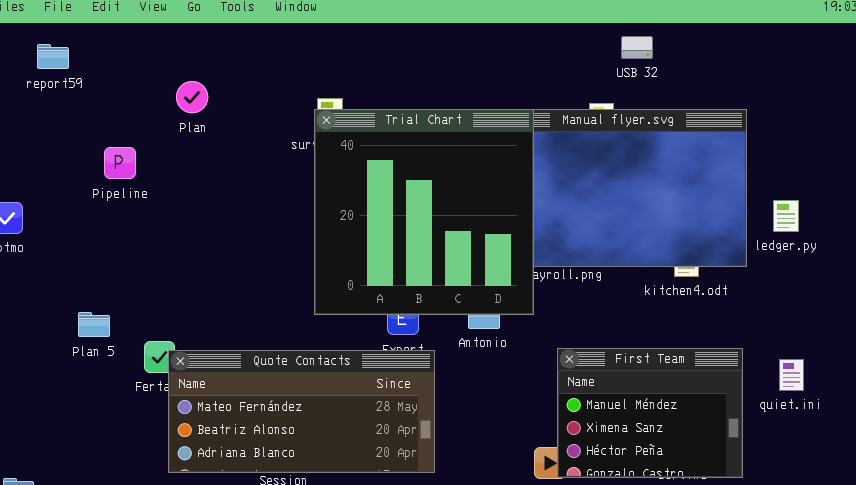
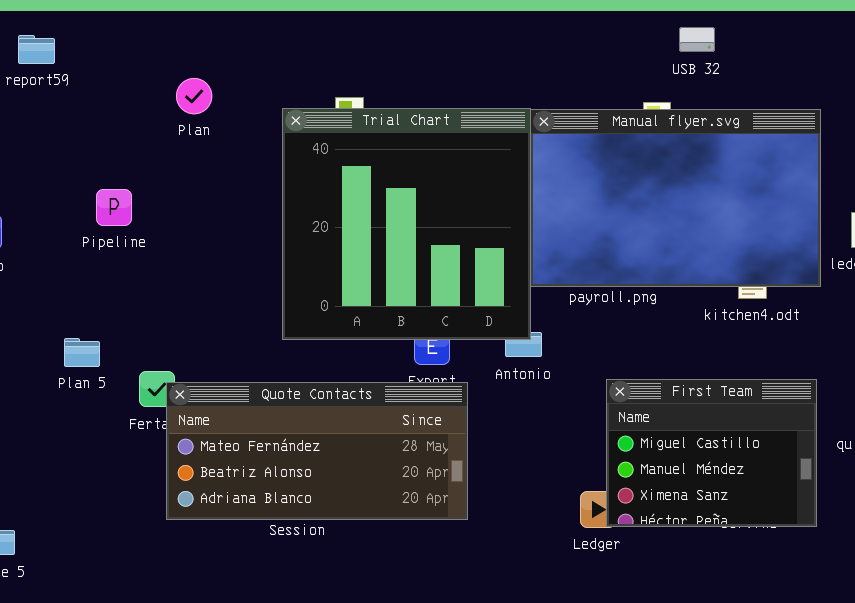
Trial Chart: [314,109,534,315] -> [282,108,531,340], moved
Pipeline: [104,147,136,179] -> [96,189,132,226], moved
First Team: [557,348,743,478] -> [606,379,817,527], scrolled up 1 row

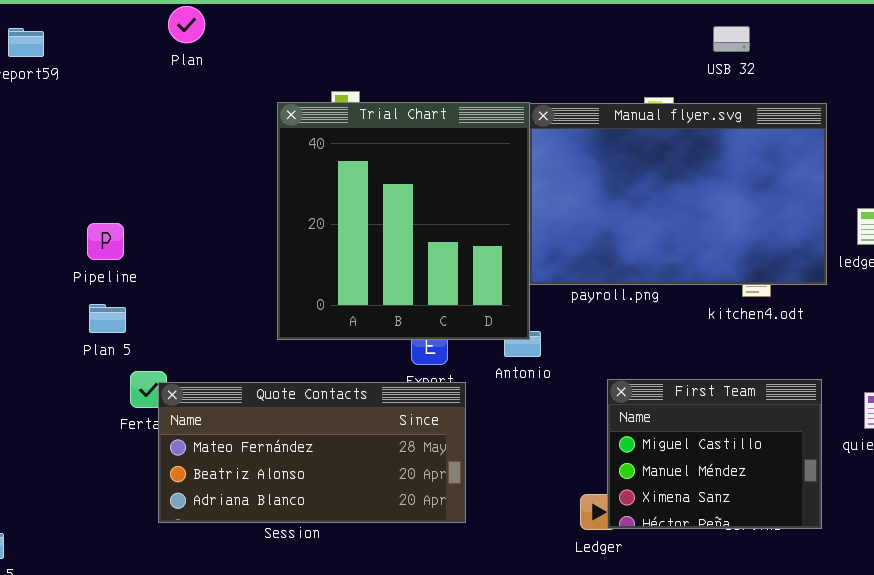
USB 32: [679,27,715,52] -> [713,26,750,52], moved
Plan: [176,78,212,114] -> [168,6,205,43], moved
Pipeline: [96,189,132,226] -> [87,223,124,260], moved
Plan 5: [64,338,100,367] -> [89,304,126,333], moved

